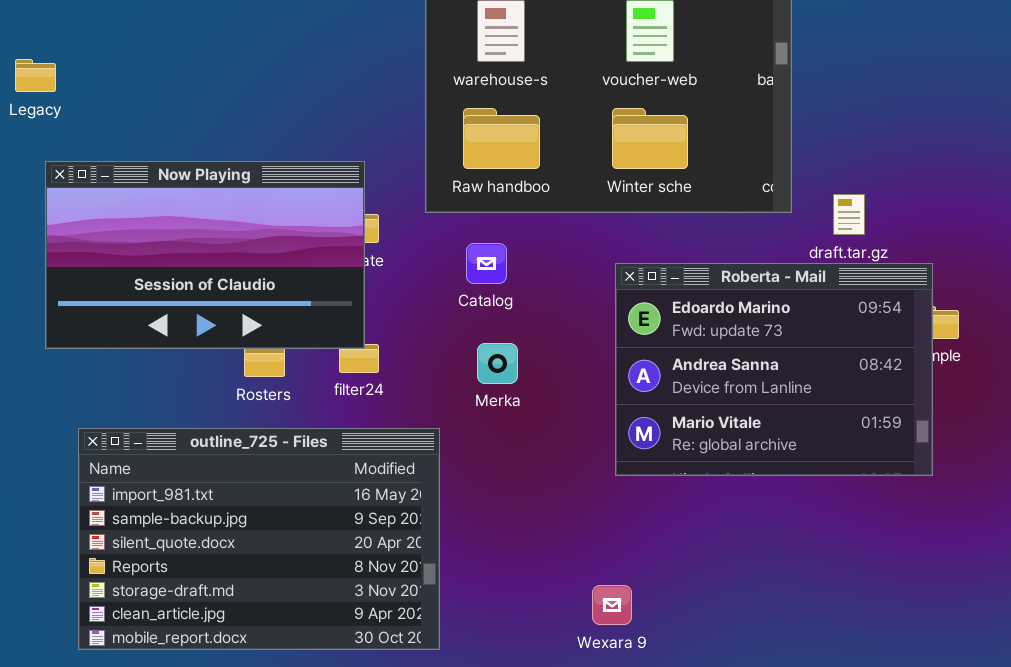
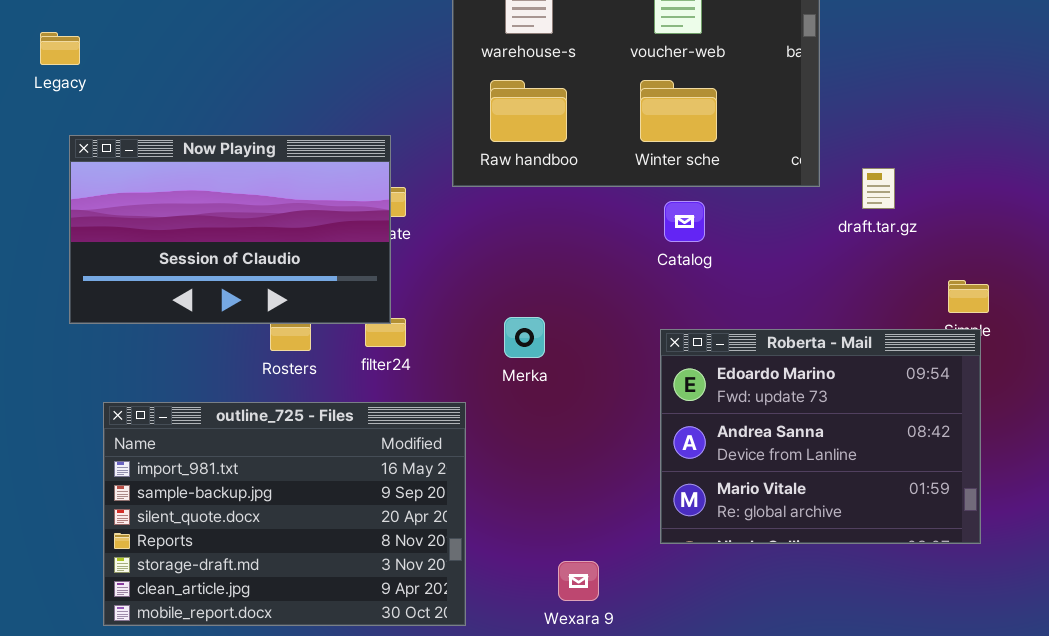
Catalog: [466,243,507,284] -> [664,201,705,242], moved
Roberta - Mail: [615,263,933,476] -> [660,329,981,544], moved
Wexara 9: [592,585,632,625] -> [558,561,599,601], moved

